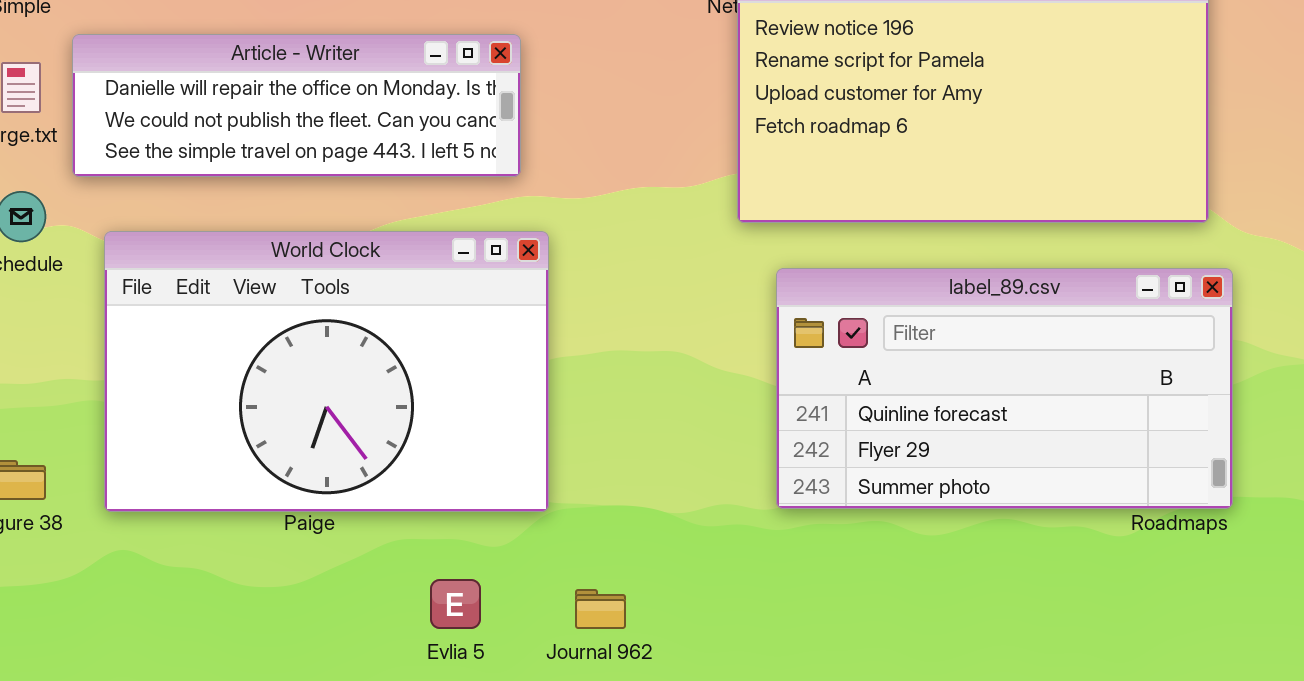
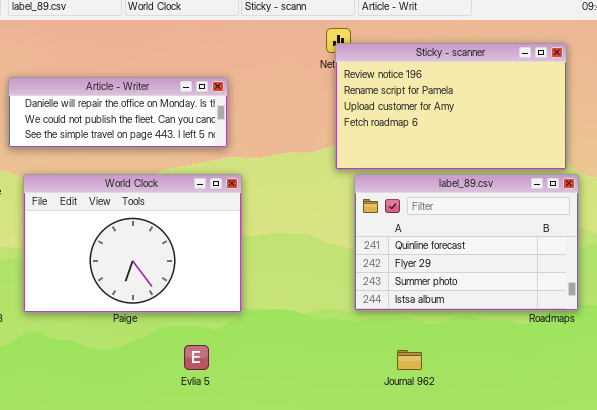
label_89.csv: [776,268,1233,509] -> [354,174,579,311], resized
Journal 962: [575,589,626,629] -> [397,350,422,370], moved

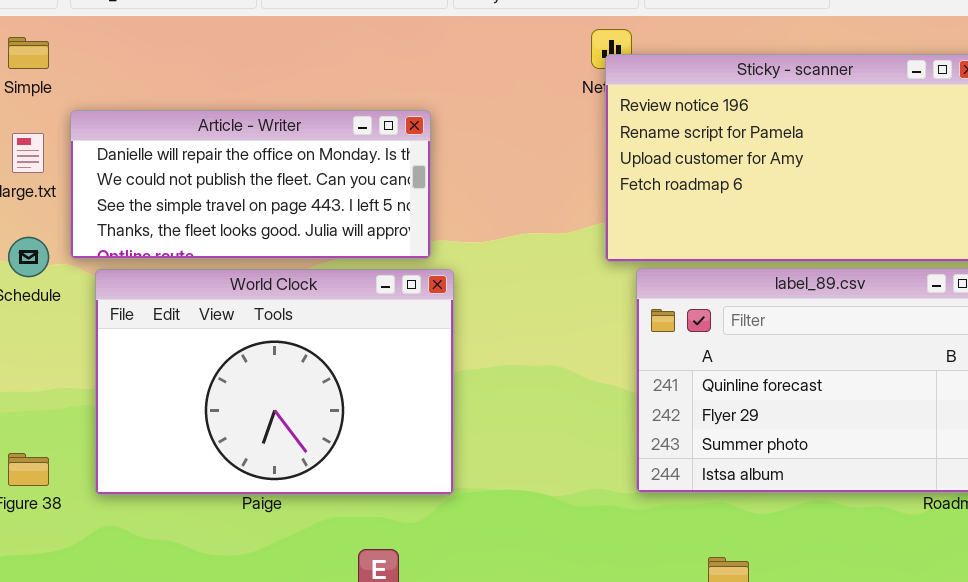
Article - Writer: [8,77,228,148] -> [70,110,431,259], resized

